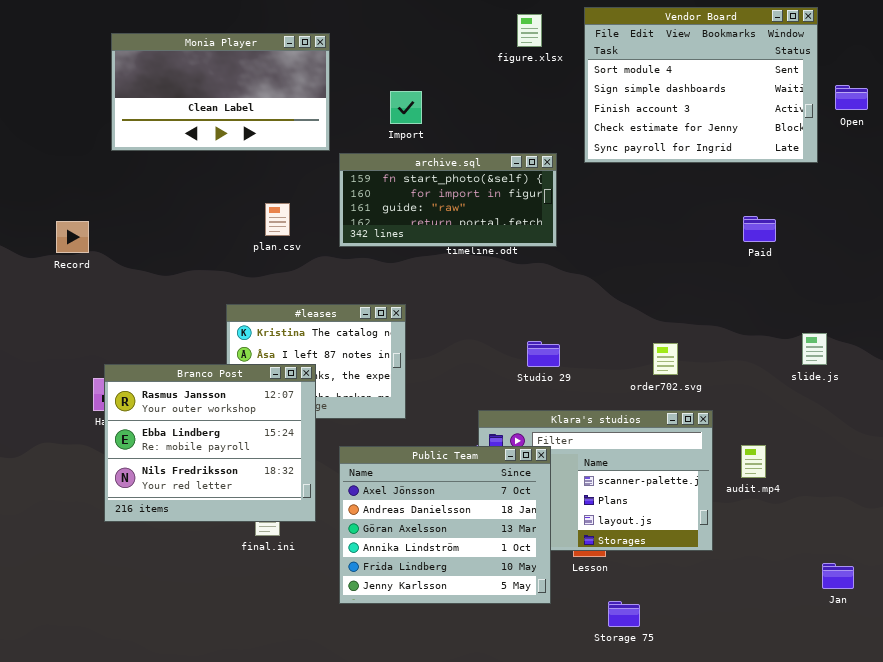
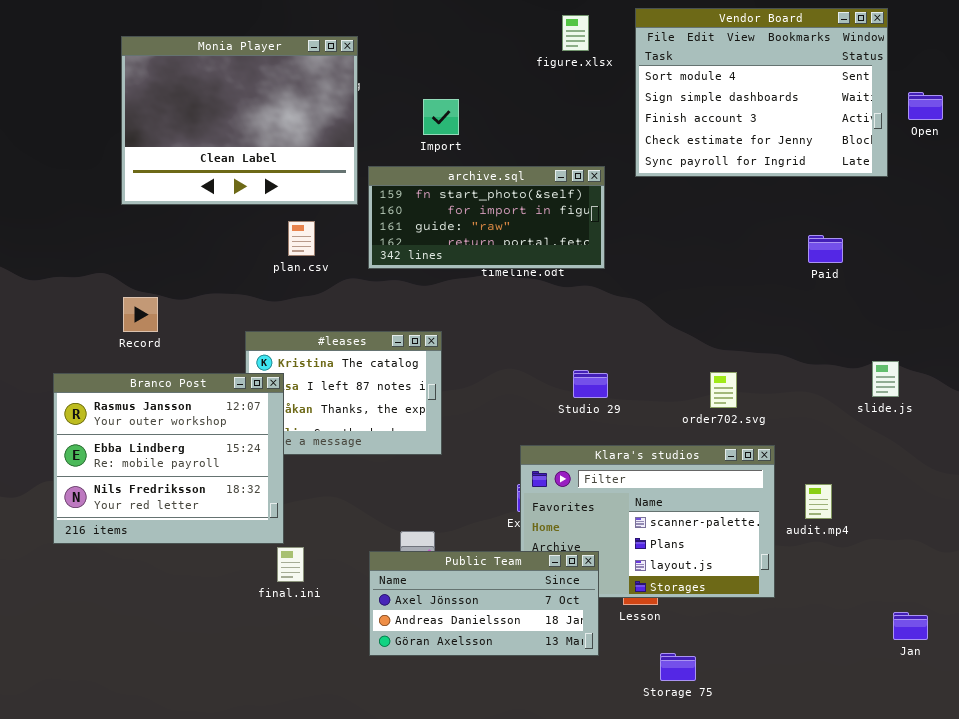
Monia Player: [111,33,330,151] -> [121,36,358,205], resized
Record: [56,221,89,253] -> [123,297,158,332], moved
Branco Post: [104,364,316,522] -> [53,373,284,544], moved
Public Team: [339,446,551,604] -> [369,551,599,656], resized

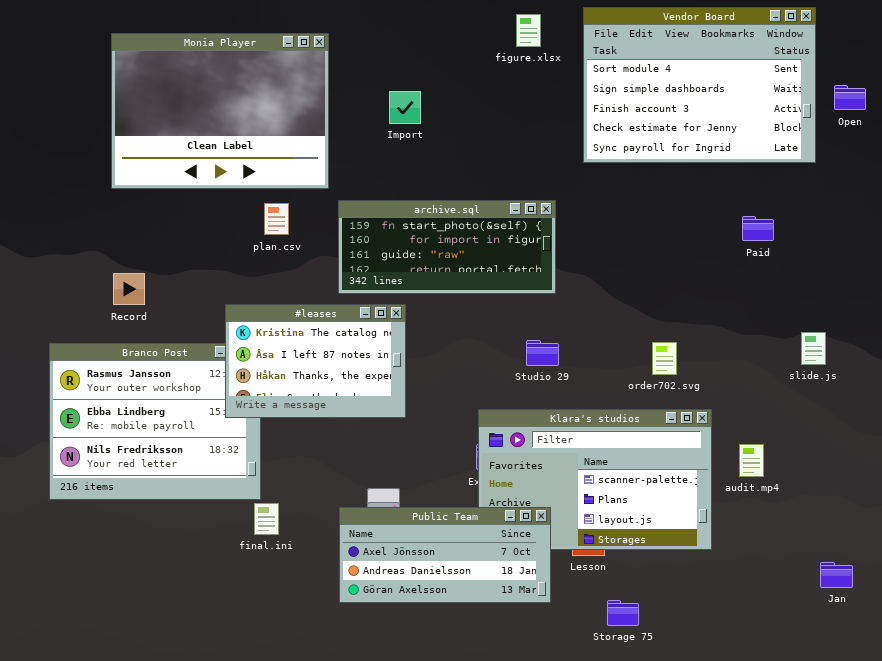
archive.sql: [368,166,605,269] -> [338,200,556,294], moved
#leases: [245,331,442,455] -> [225,304,406,418], raised

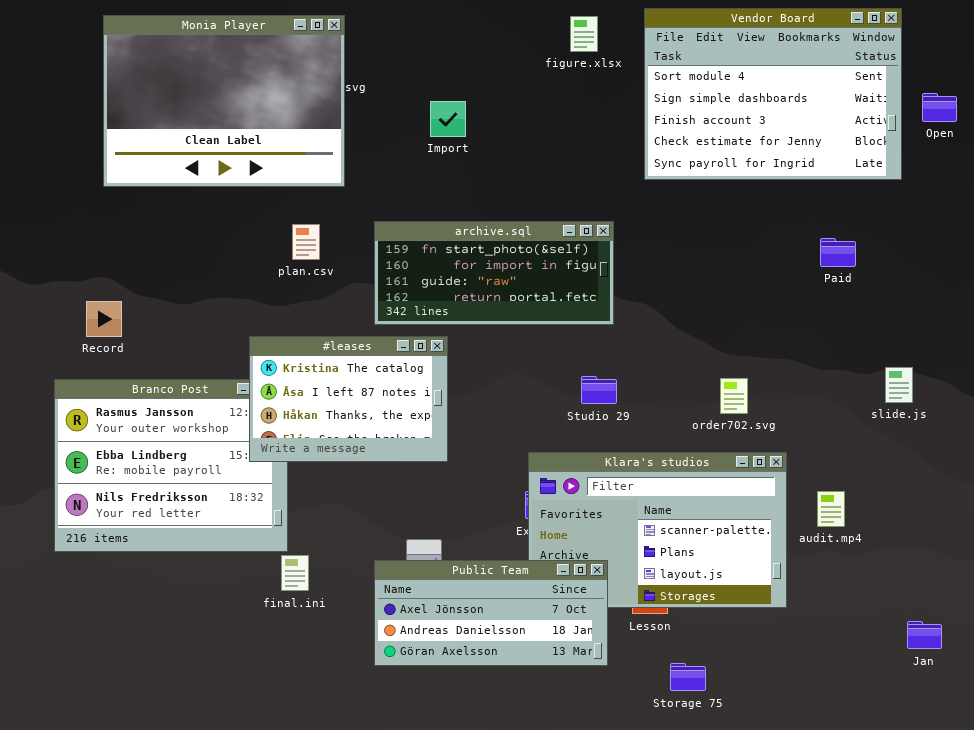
Monia Player: [111,33,329,189] -> [103,15,345,187], moved
Record: [113,273,145,305] -> [86,301,122,337], moved

